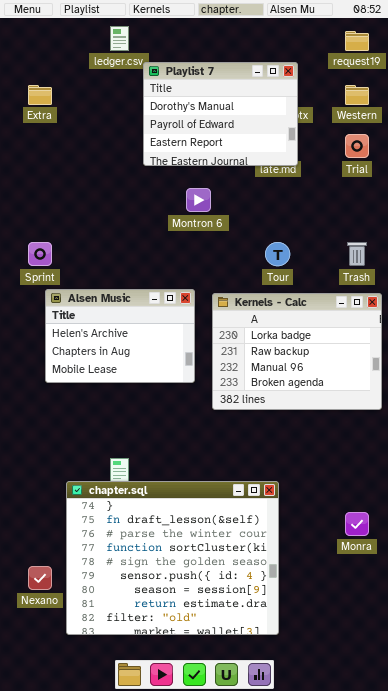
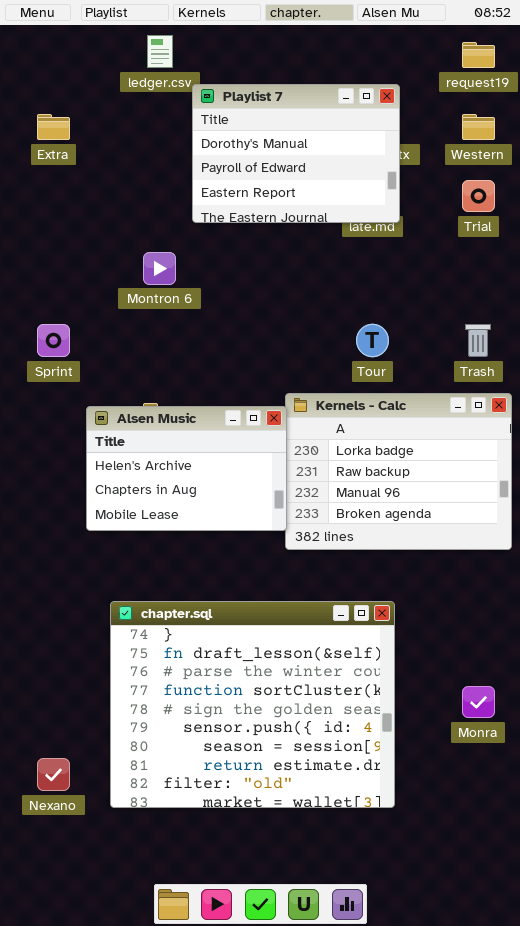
Montron 6: [186,188,211,212] -> [143,252,176,285], moved
Alsen Music: [45,289,195,383] -> [86,406,287,531], moved
chapter.sql: [66,481,279,635] -> [110,601,395,808], moved

